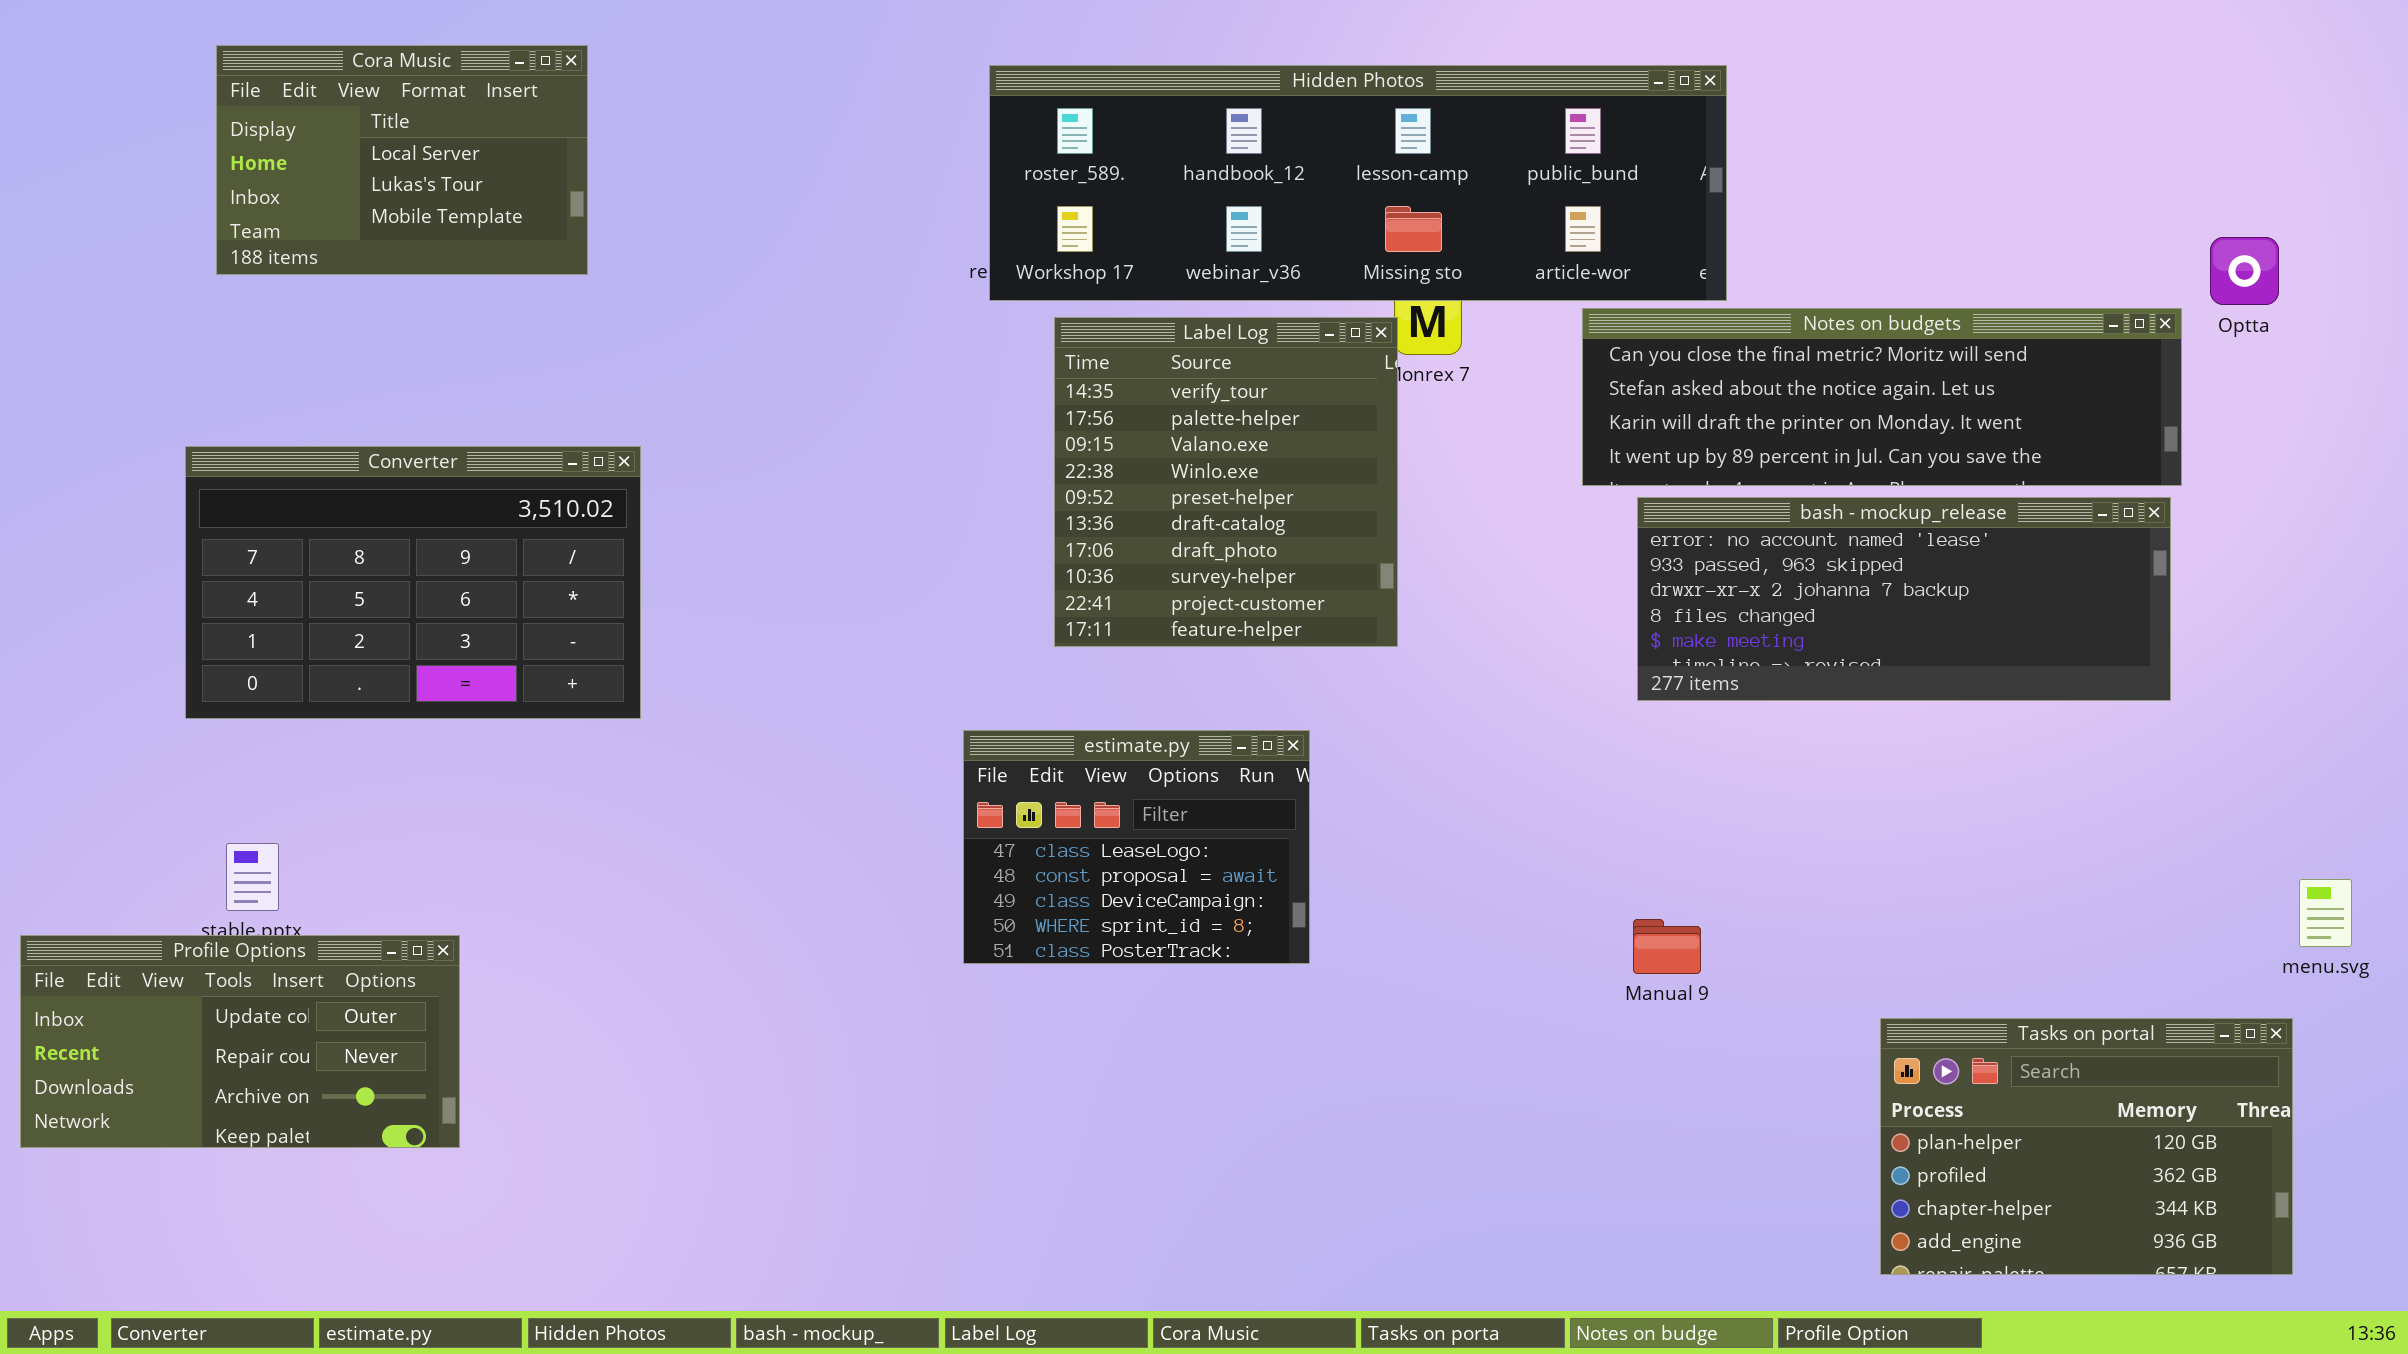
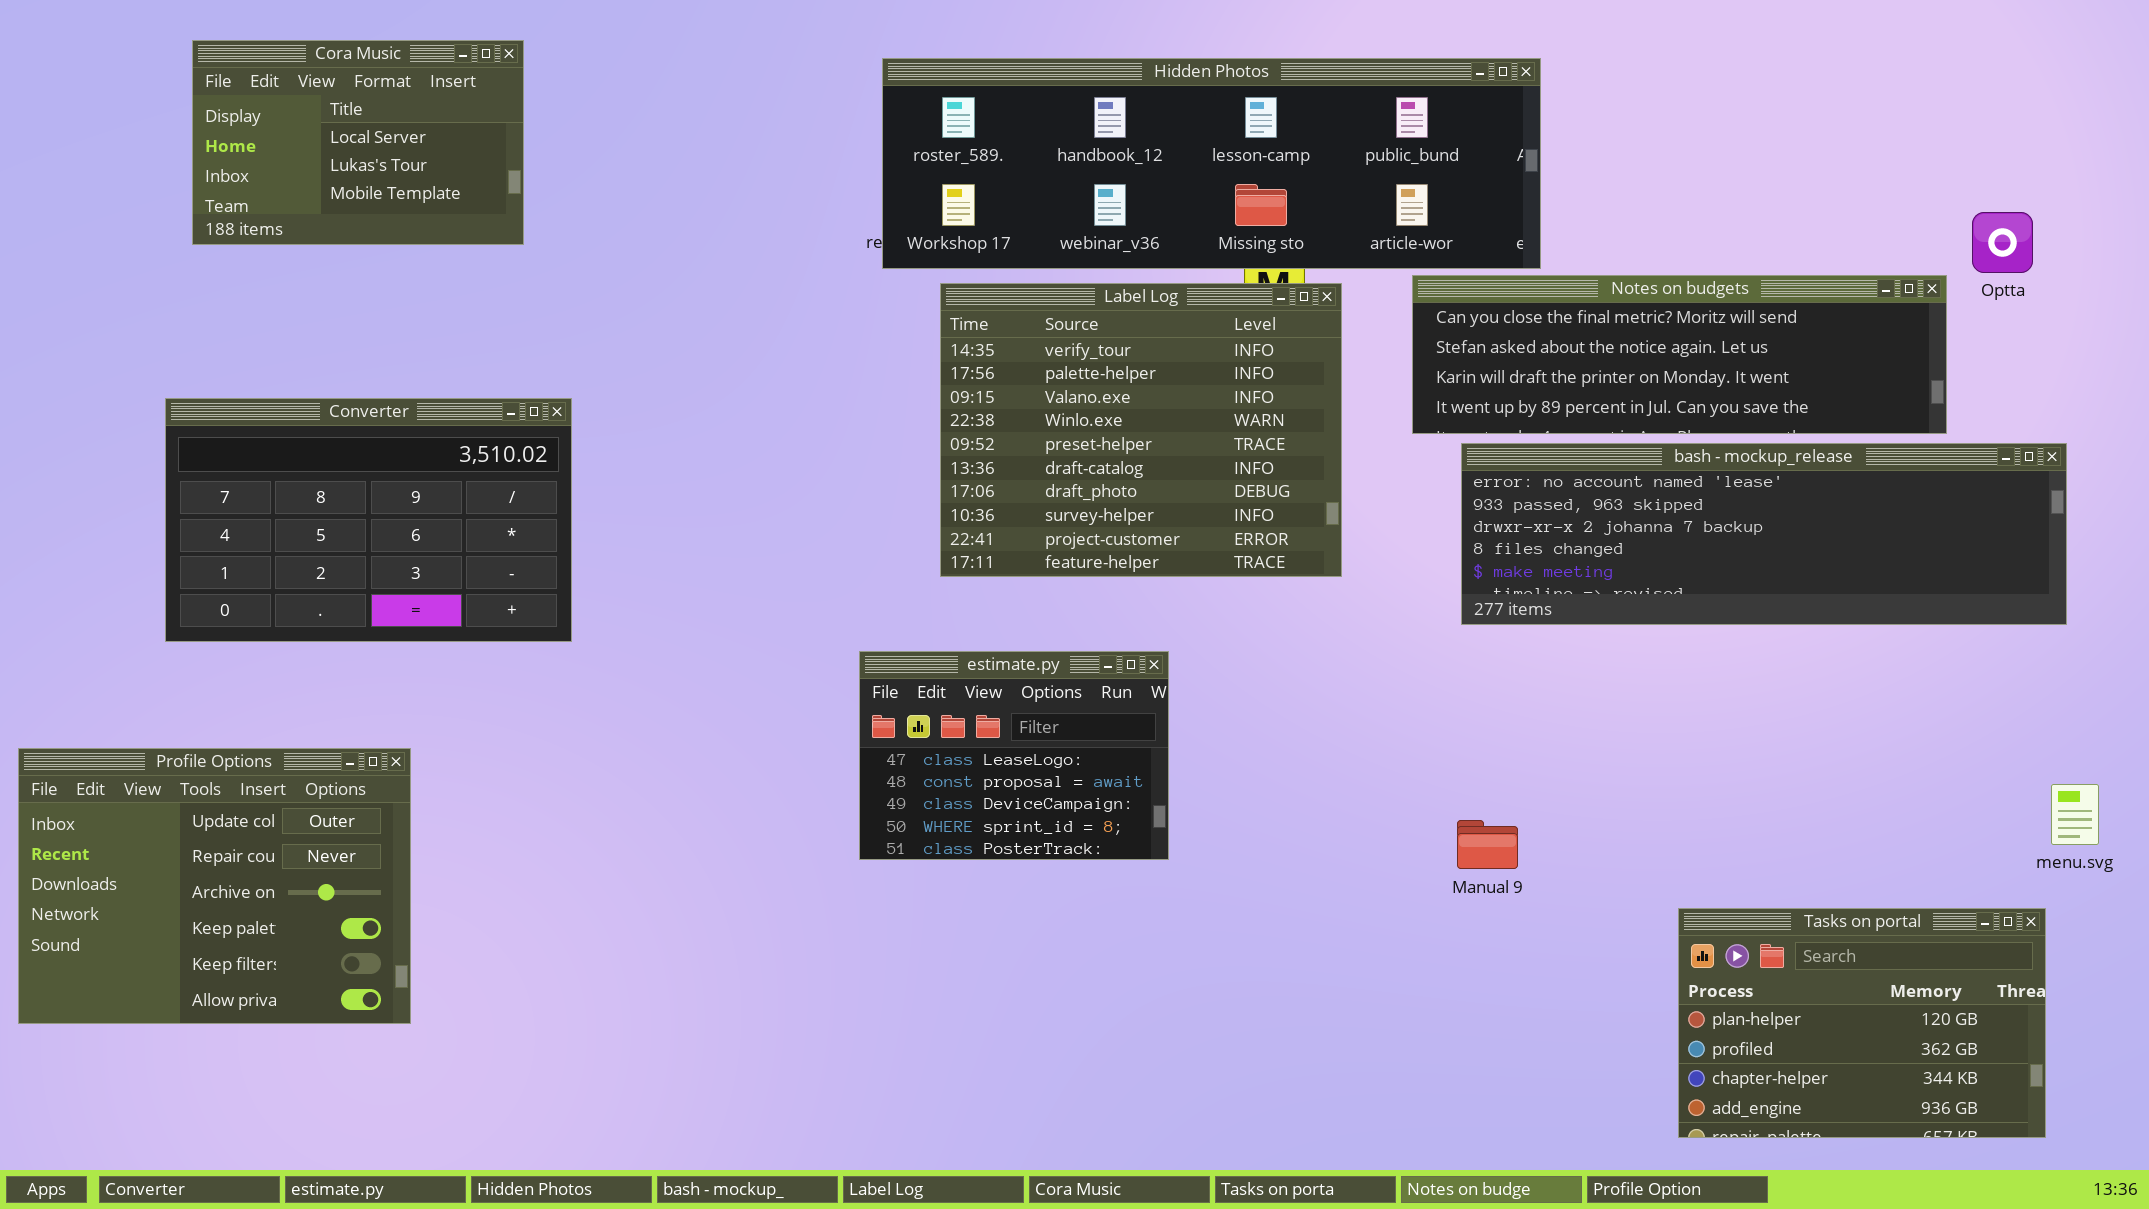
Label Log: [1054,317,1398,647] -> [940,283,1342,577], resized
bash - mockup_release: [1637,497,2171,701] -> [1461,443,2067,625], resized
Profile Options: [20,935,460,1148] -> [18,748,411,1024], resized

